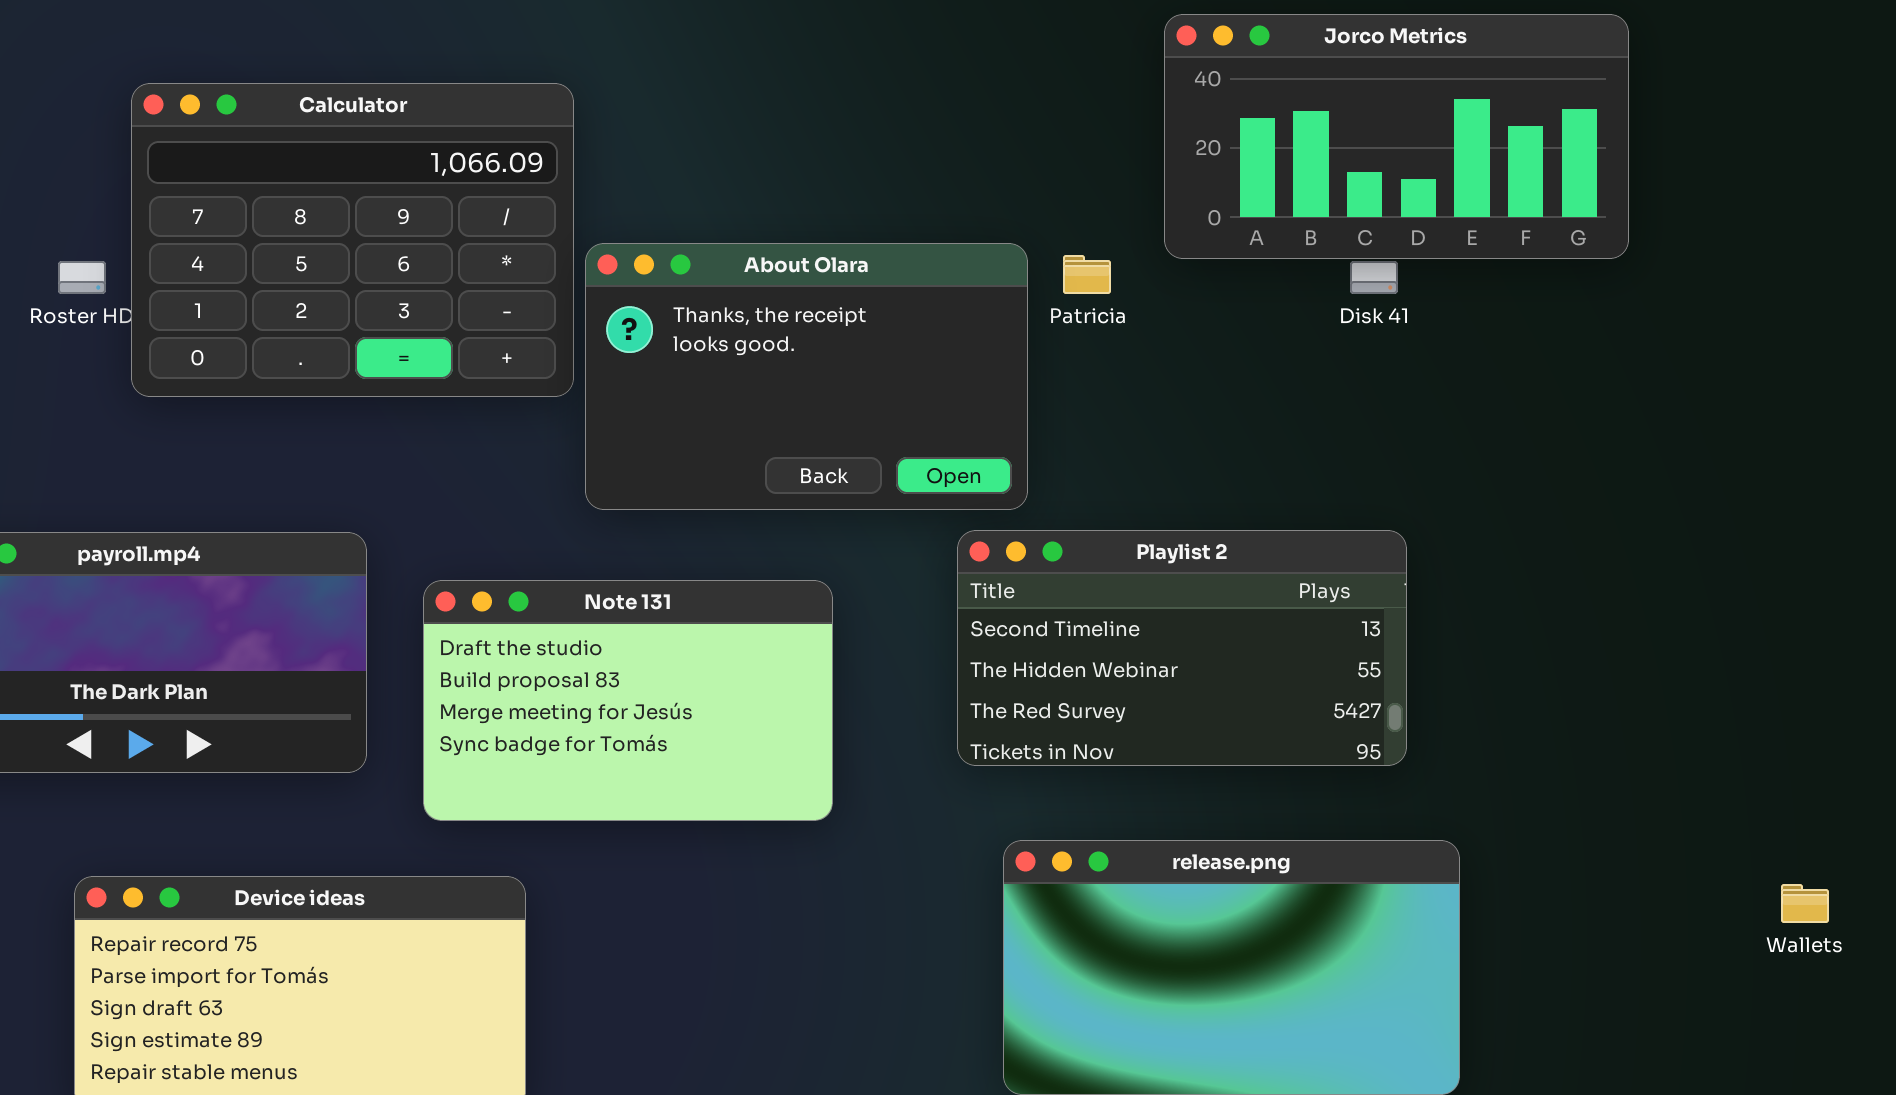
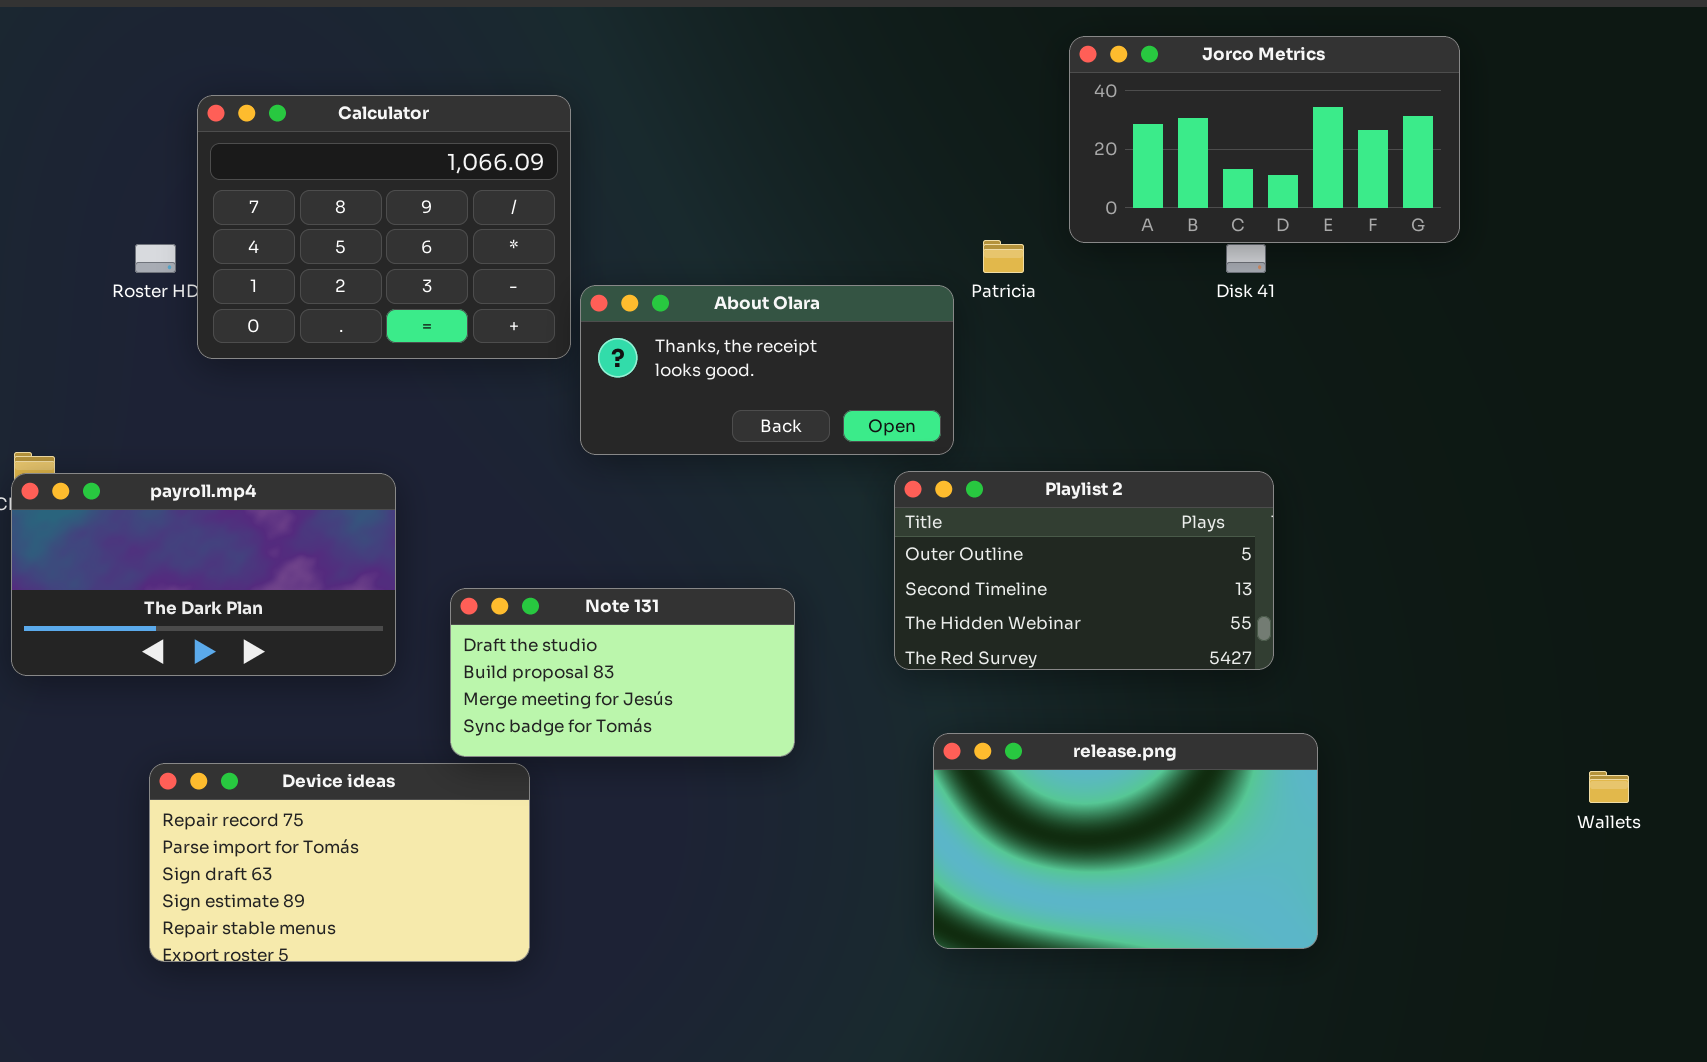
About Olara: [585,243,1028,510] -> [580,285,954,455], resized
Playlist 2: [957,530,1407,766] -> [894,471,1274,670], scrolled up 1 row
Note 131: [423,580,833,821] -> [450,588,795,757], moved, resized

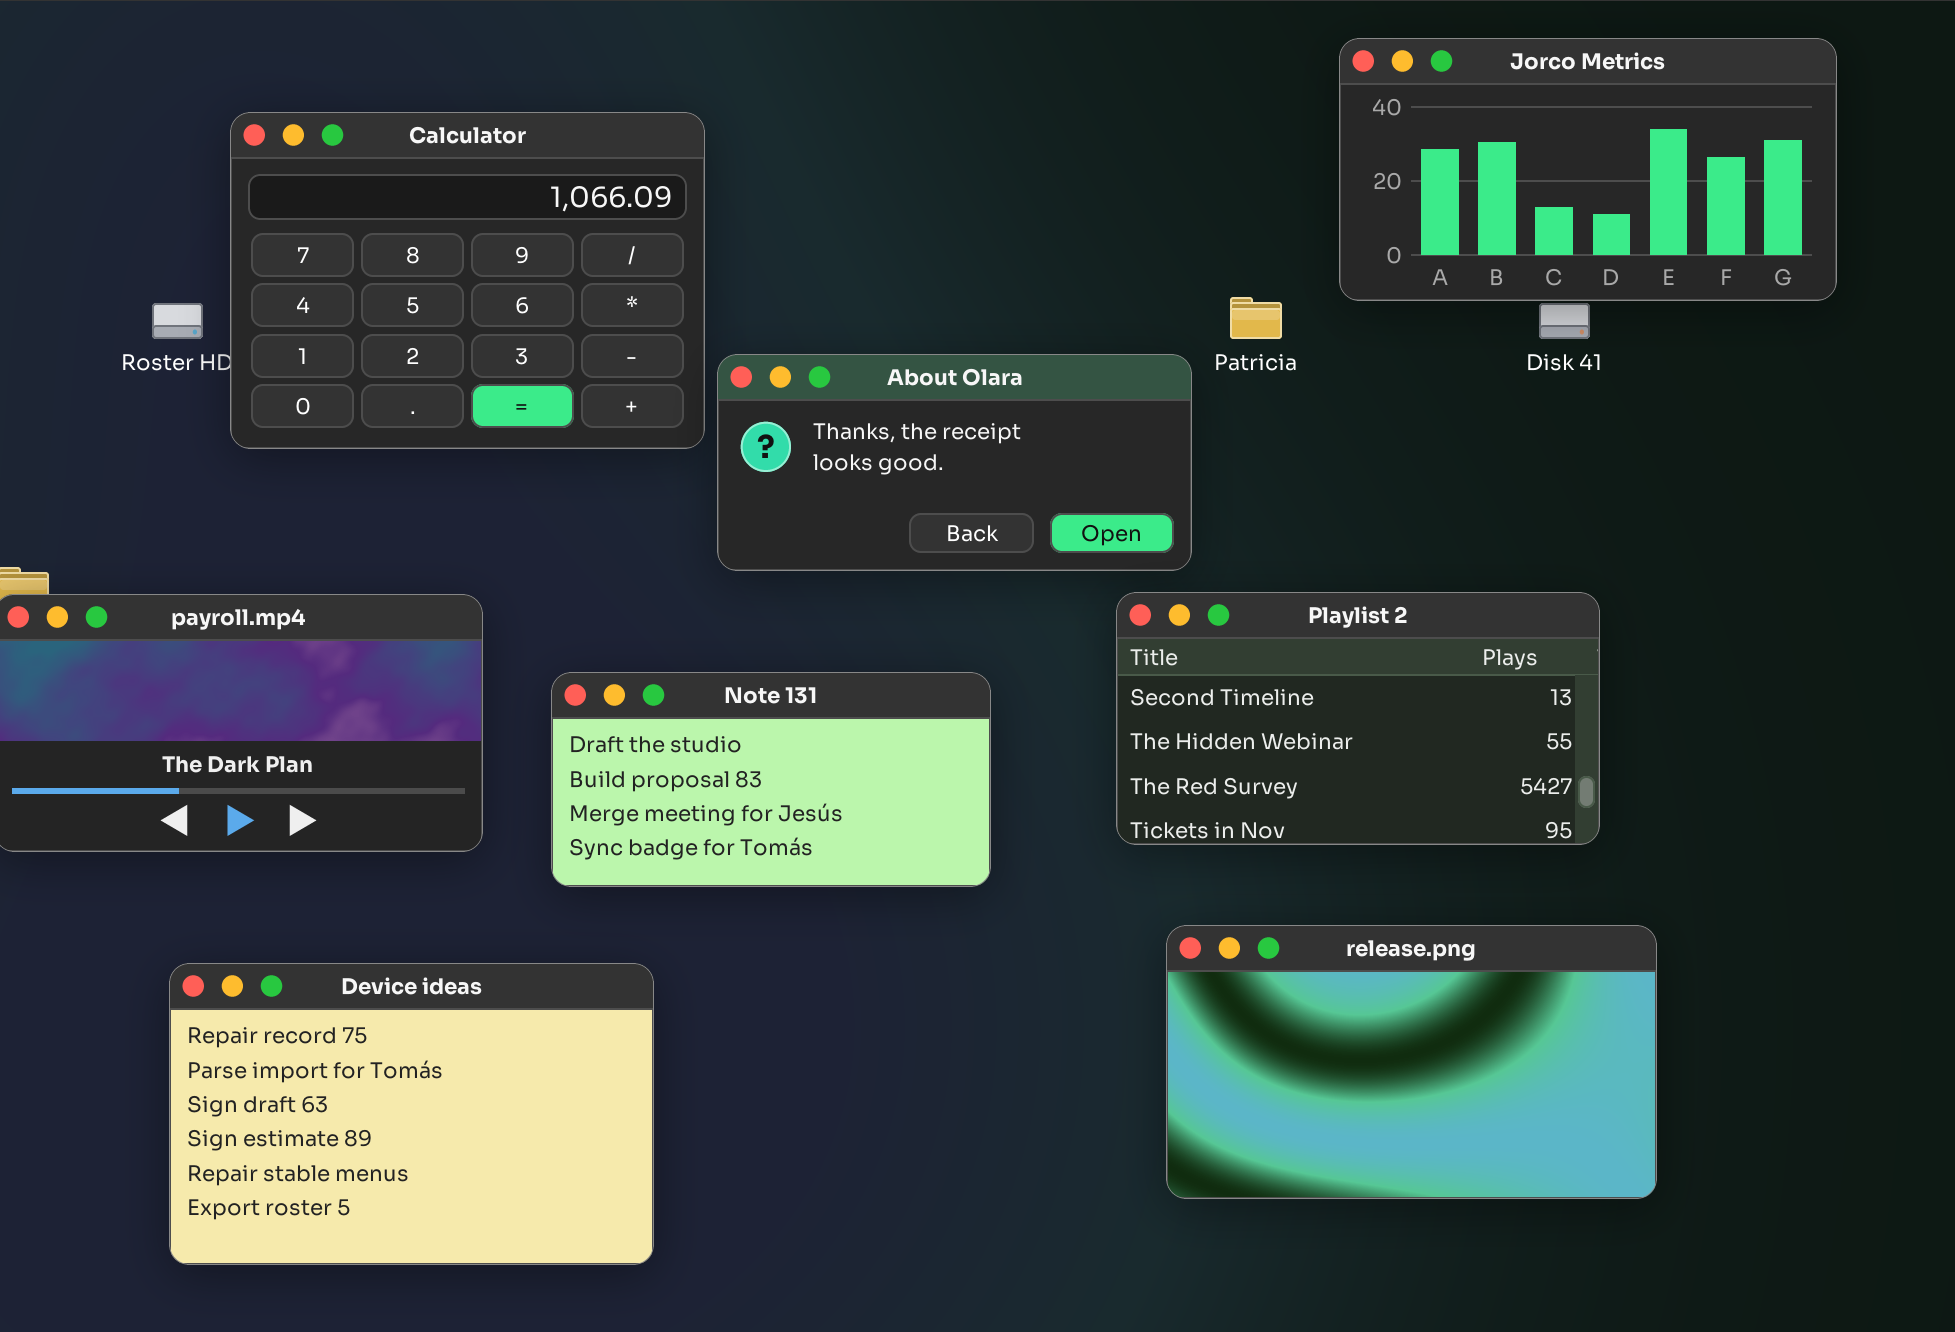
Playlist 2: [894,471,1274,670] -> [1116,592,1600,845], scrolled down 1 row
Note 131: [450,588,795,757] -> [551,672,991,887], moved
Device ideas: [149,763,530,962] -> [169,963,654,1265], resized

